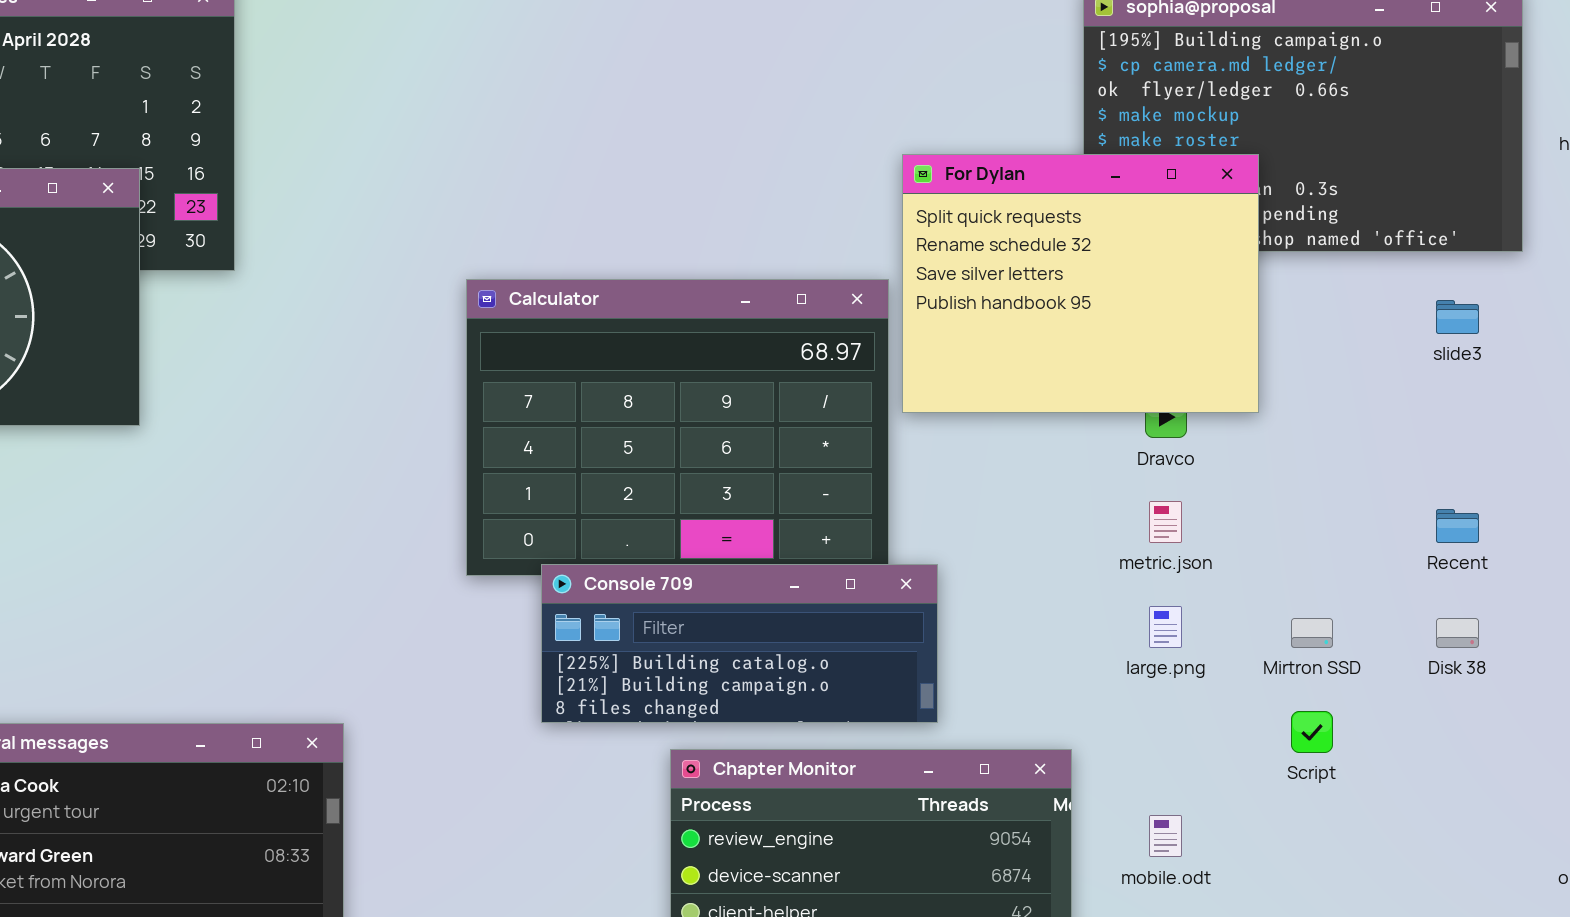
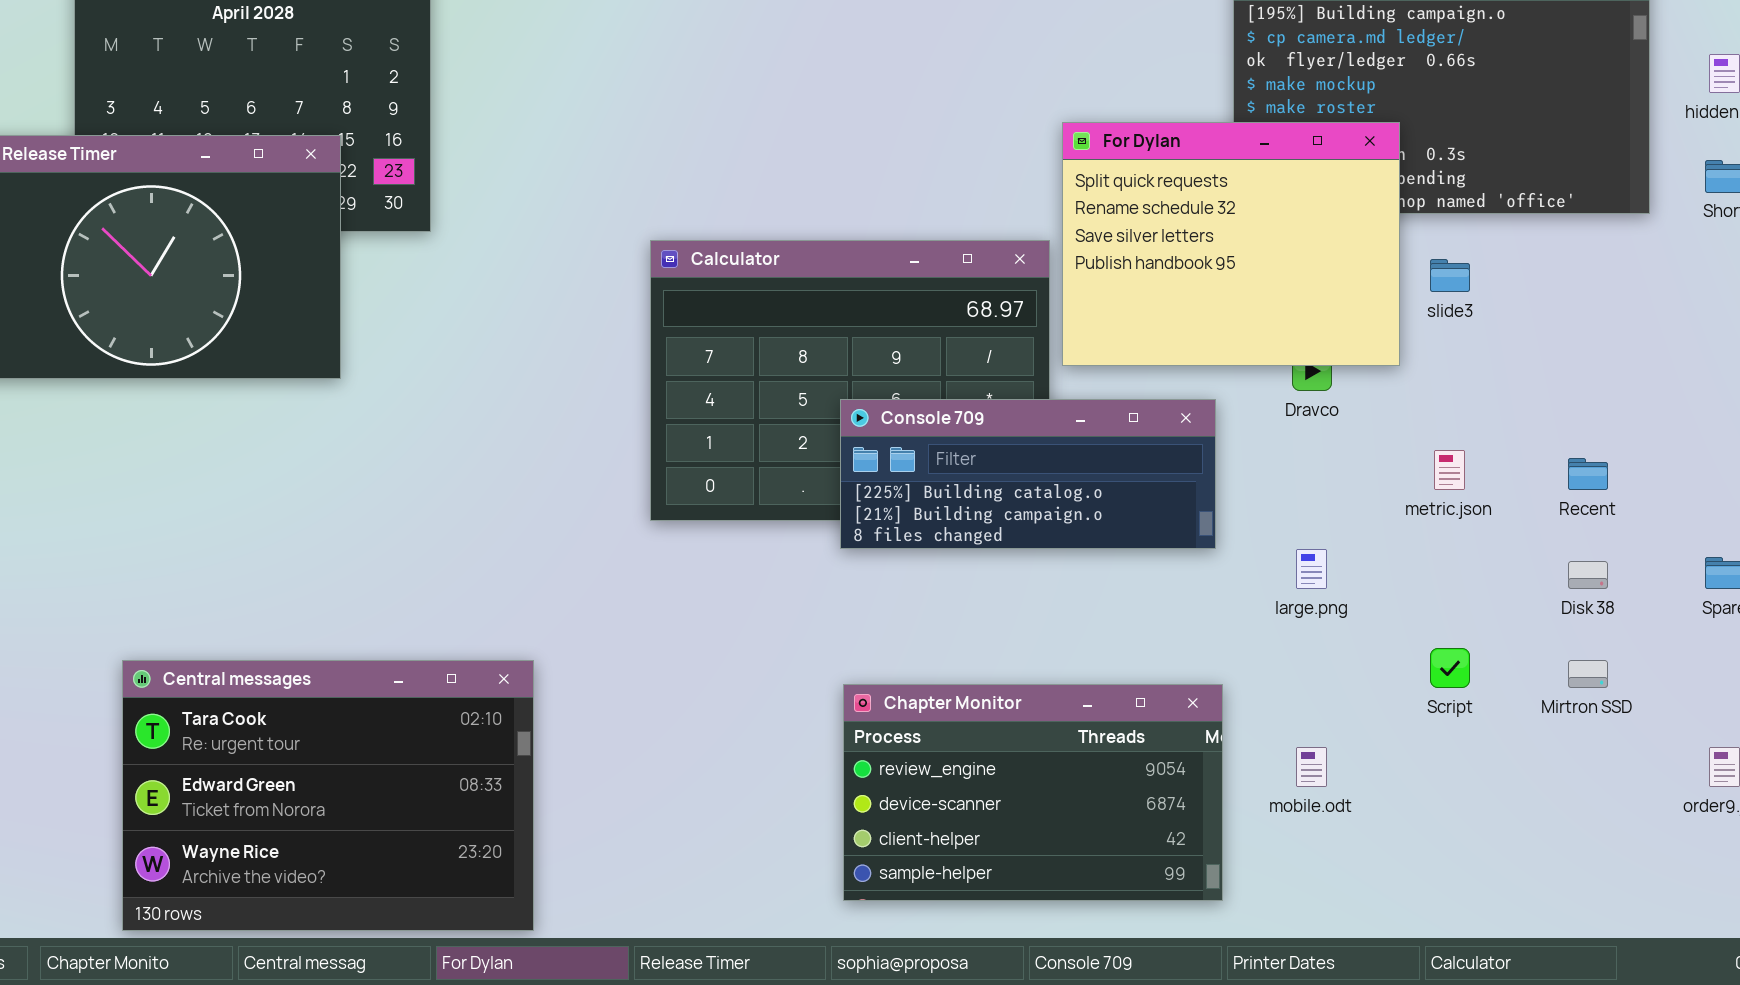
slide3: [1436,300,1479,334] -> [1430,259,1470,292], moved
metric.json: [1149,501,1182,543] -> [1434,450,1465,490], moved
Console 709: [541,564,938,723] -> [840,399,1216,549], moved
Mirtron SSD: [1291,618,1333,648] -> [1568,660,1608,688], moved

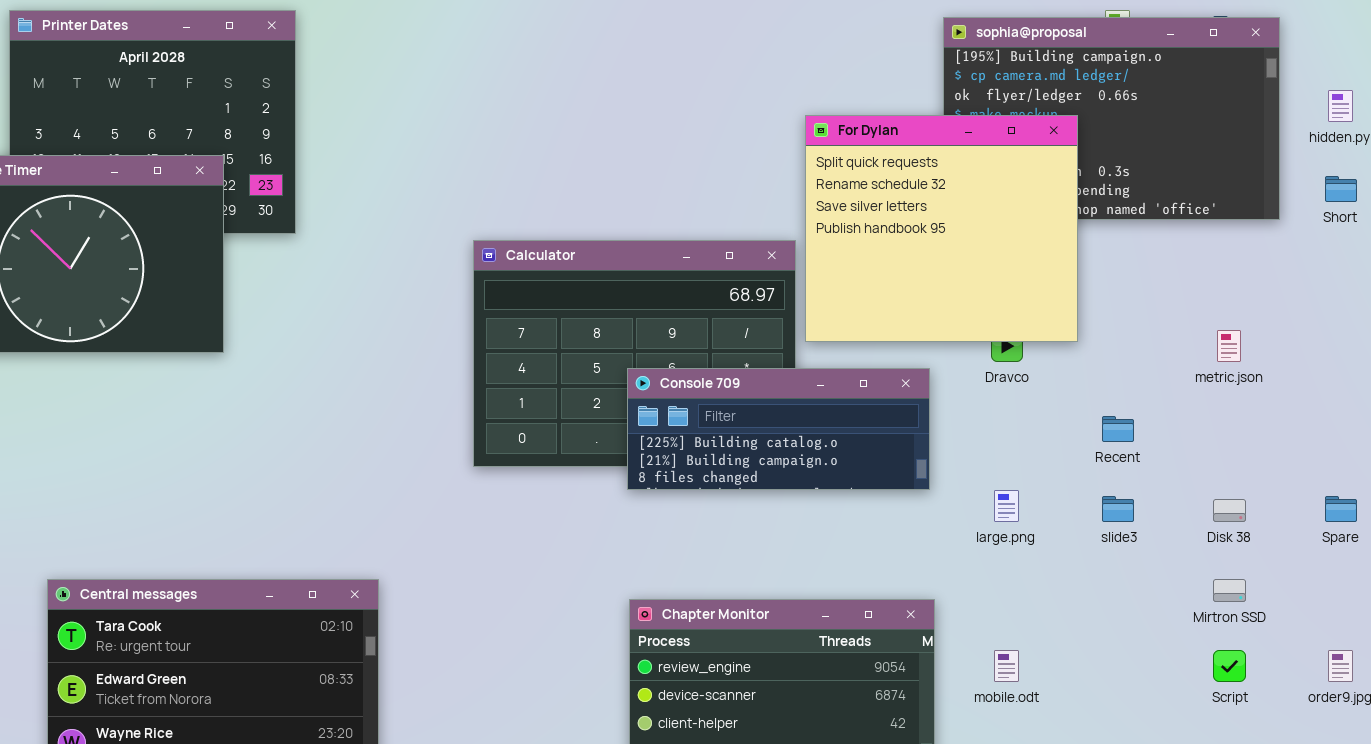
For Dylan: [1062,122,1400,366] -> [805,115,1078,342], resized
slide3: [1430,259,1470,292] -> [1102,496,1134,522], moved
metric.json: [1434,450,1465,490] -> [1217,330,1241,362], moved
Recent: [1568,458,1608,490] -> [1102,416,1134,442], moved
Script: [1430,648,1470,688] -> [1213,650,1246,682], moved

